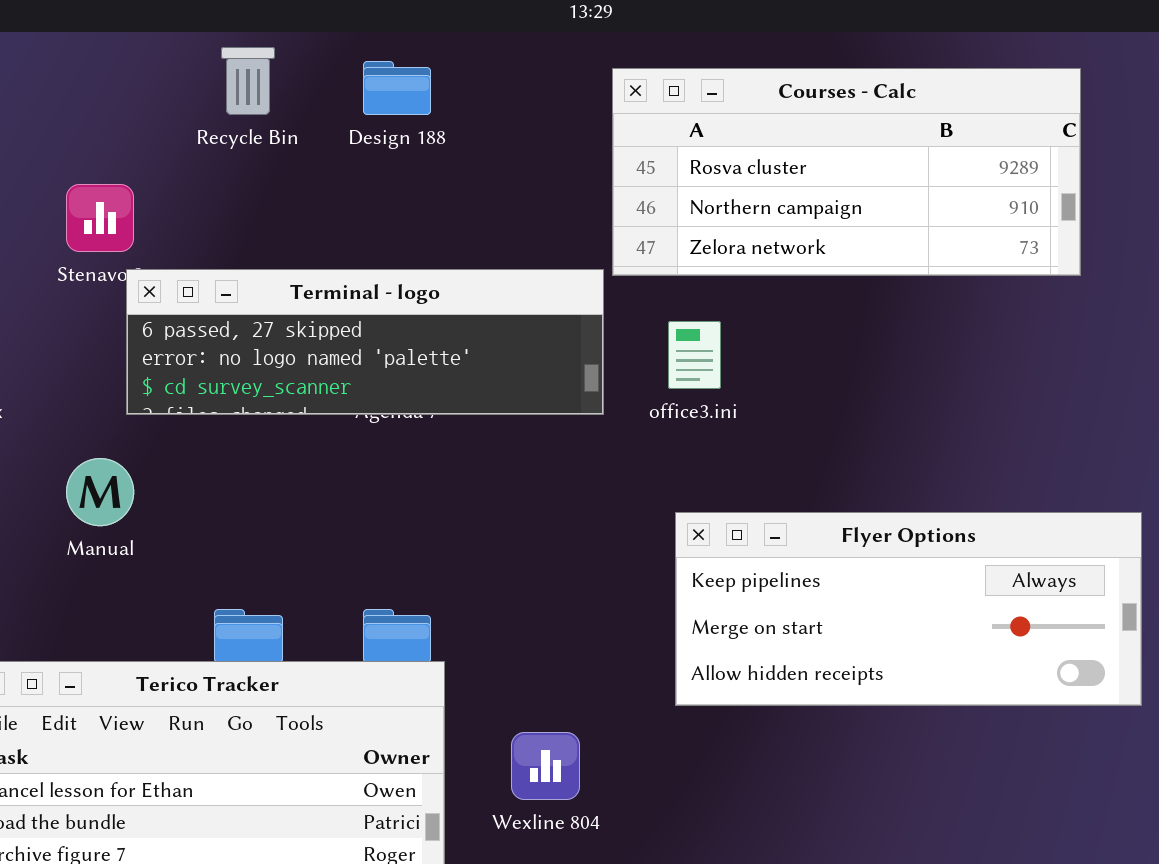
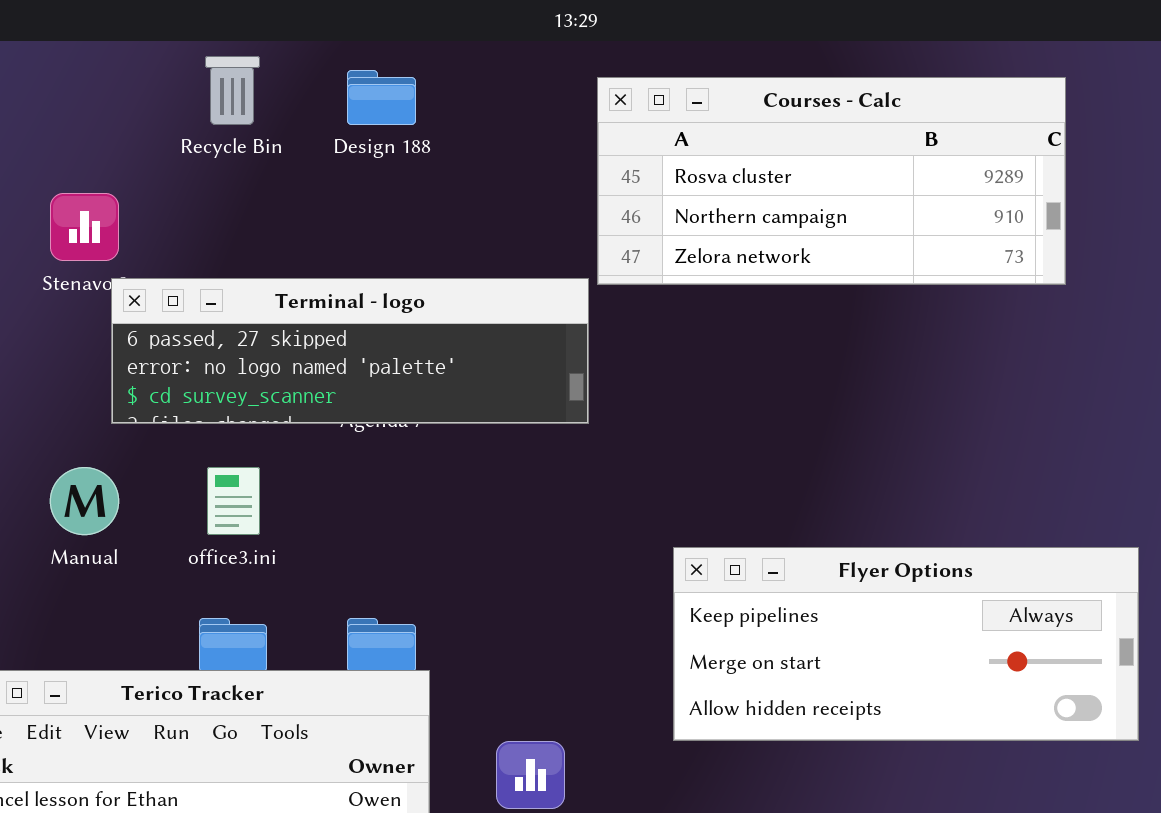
office3.ini: [668,321,721,389] -> [207,467,260,535], moved
Flyer Options: [675,512,1142,706] -> [673,547,1139,741], moved

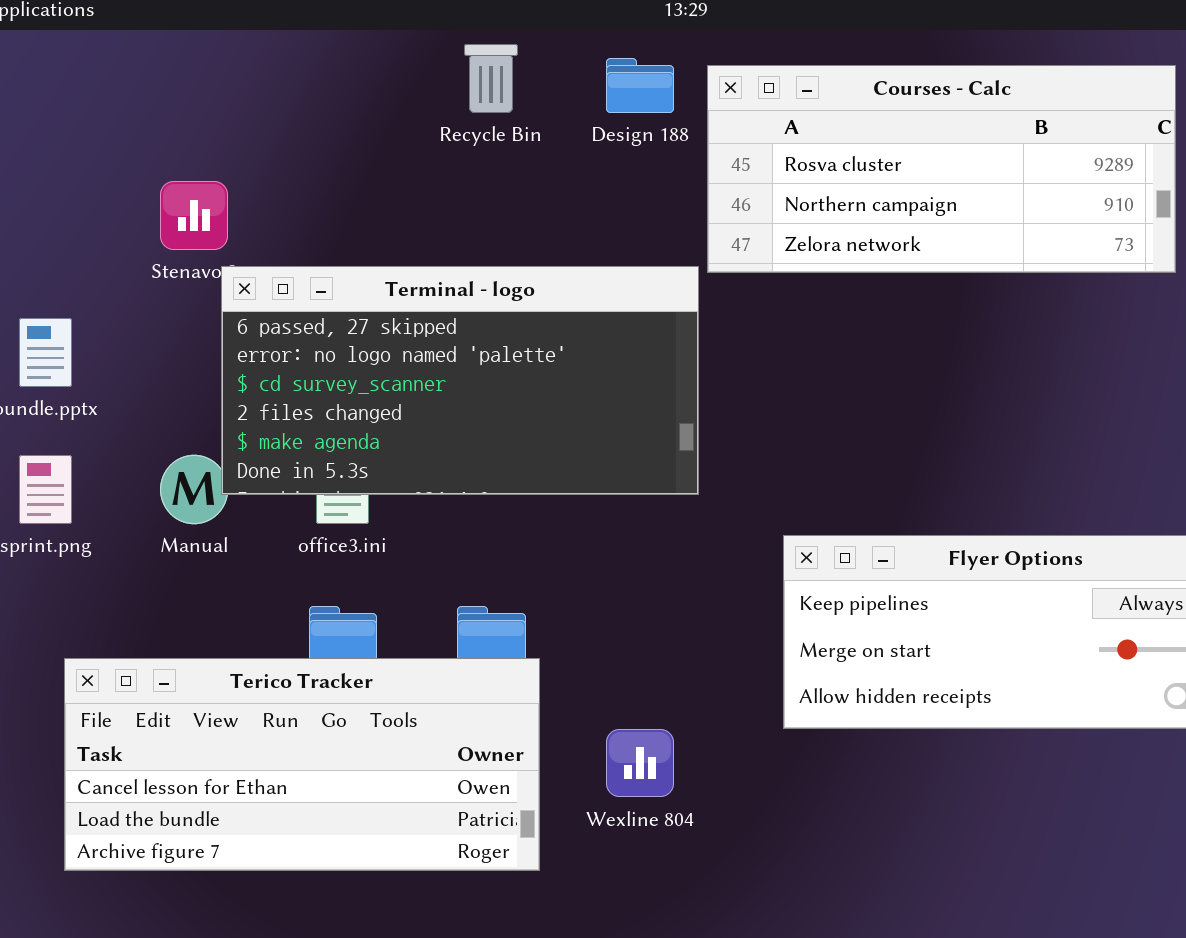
Recycle Bin: [205,56,260,125] -> [464,44,518,113], moved
Design 188: [347,70,416,125] -> [606,58,674,113], moved
Terminal - logo: [111,278,589,424] -> [221,266,699,495], resized

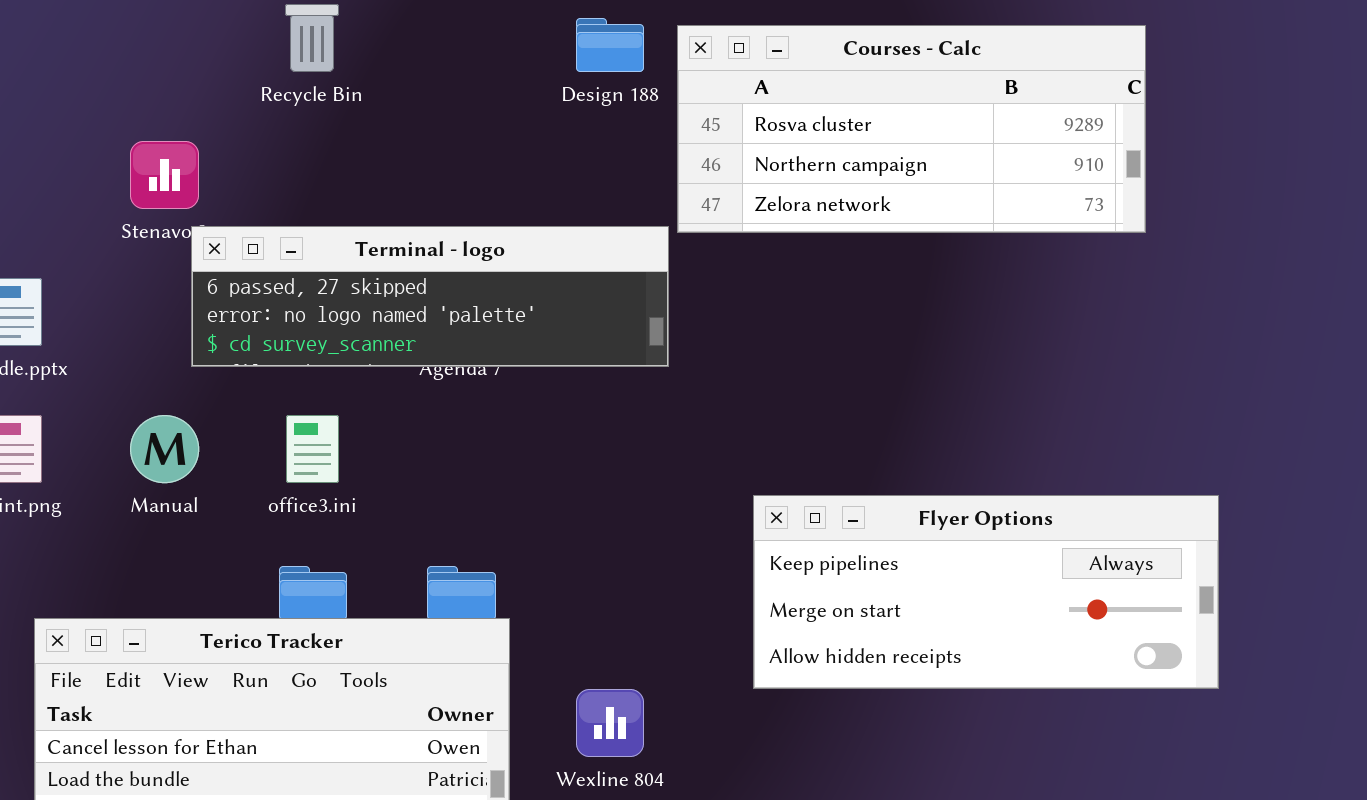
Recycle Bin: [464,44,518,113] -> [285,4,339,72], moved
Terminal - logo: [221,266,699,495] -> [191,226,669,367], resized

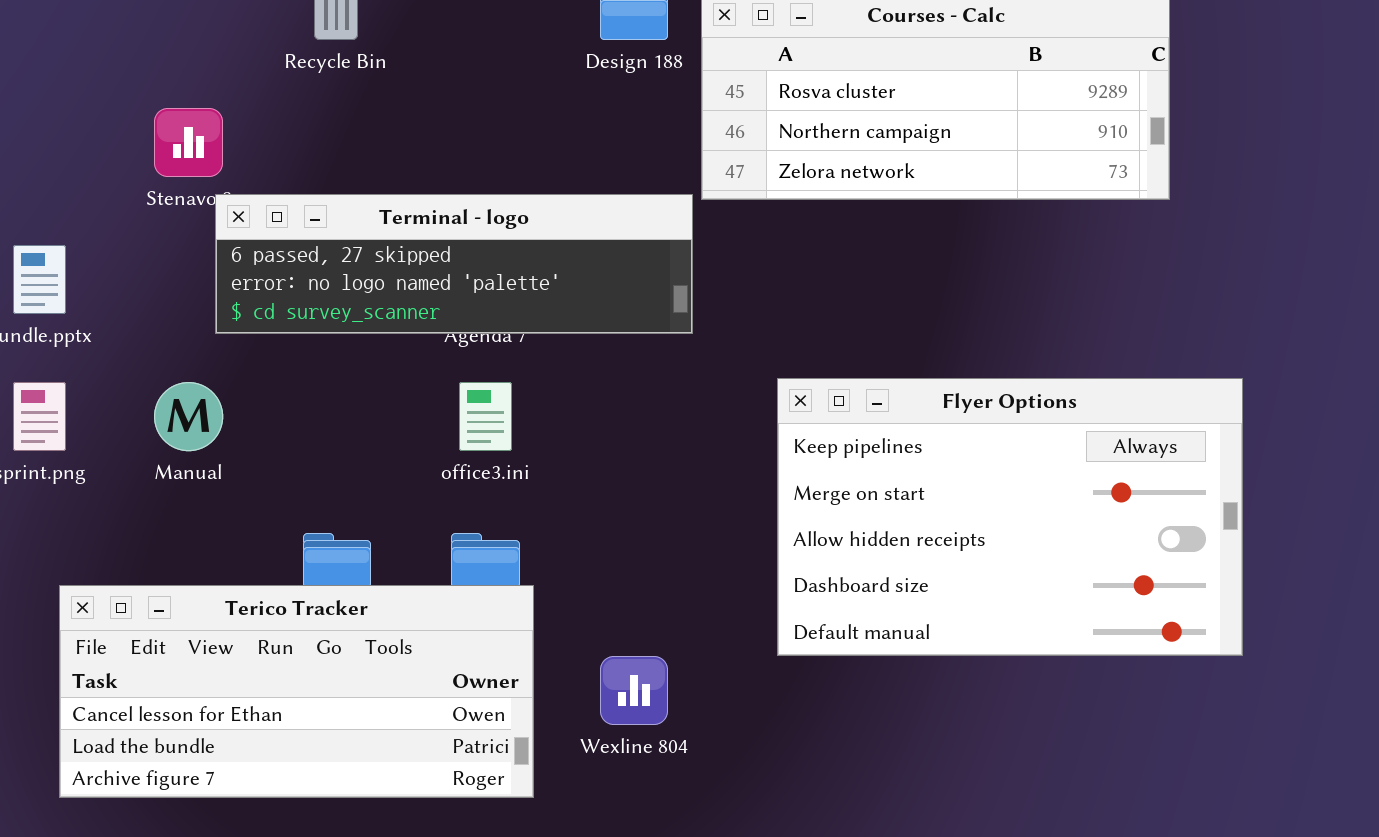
office3.ini: [286,415,339,483] -> [459,382,512,451], moved
Flyer Options: [753,495,1219,689] -> [777,378,1243,656], resized

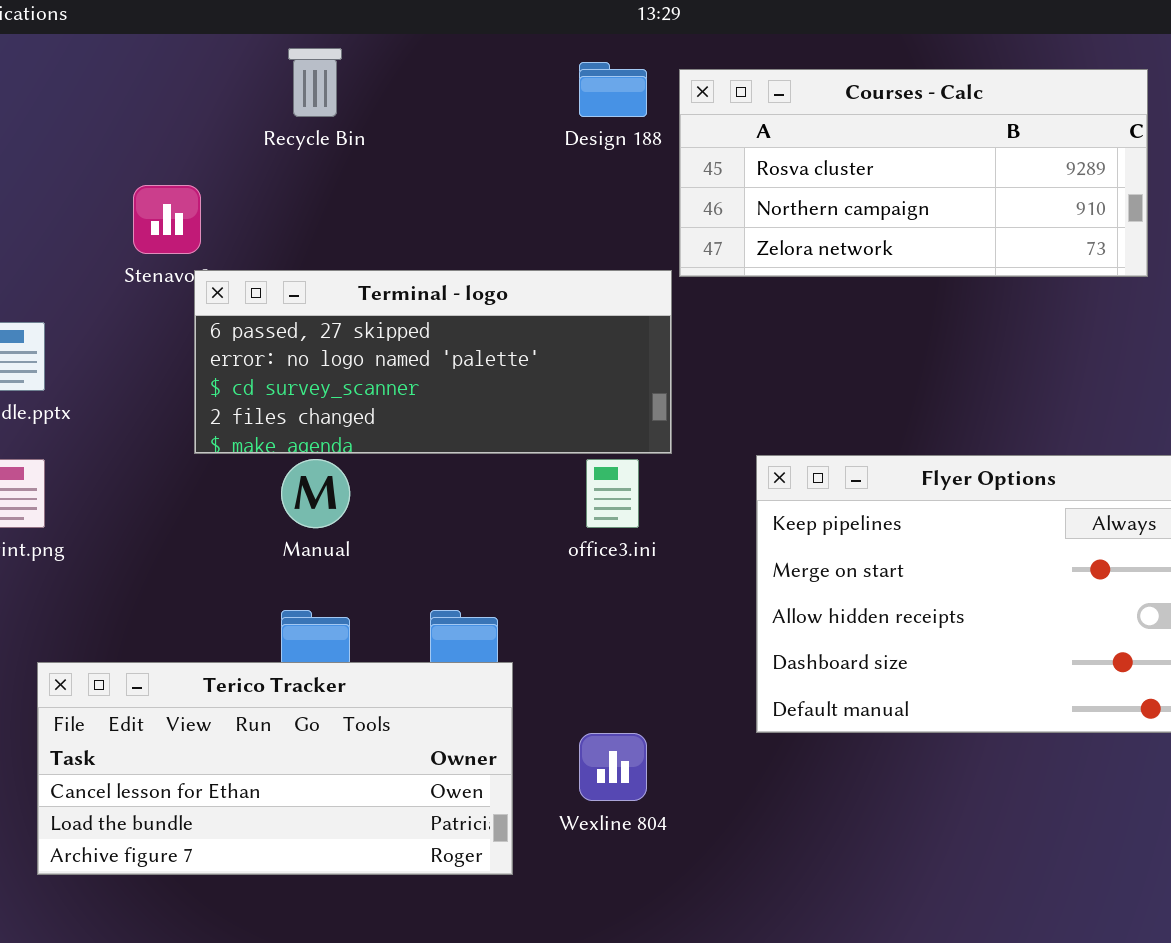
Terminal - logo: [215,194,693,334] -> [194,270,672,454], resized
Manual: [154,382,223,451] -> [281,459,350,528], moved
office3.ini: [459,382,512,451] -> [586,459,639,528], moved

